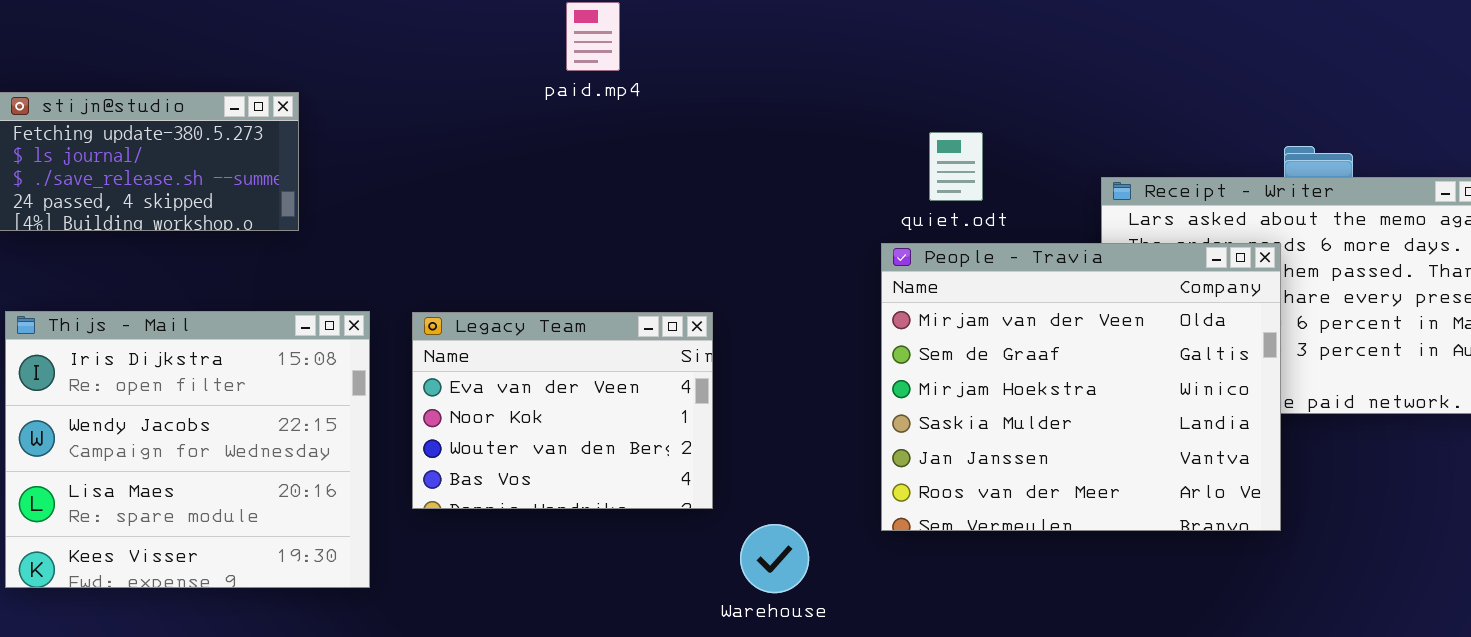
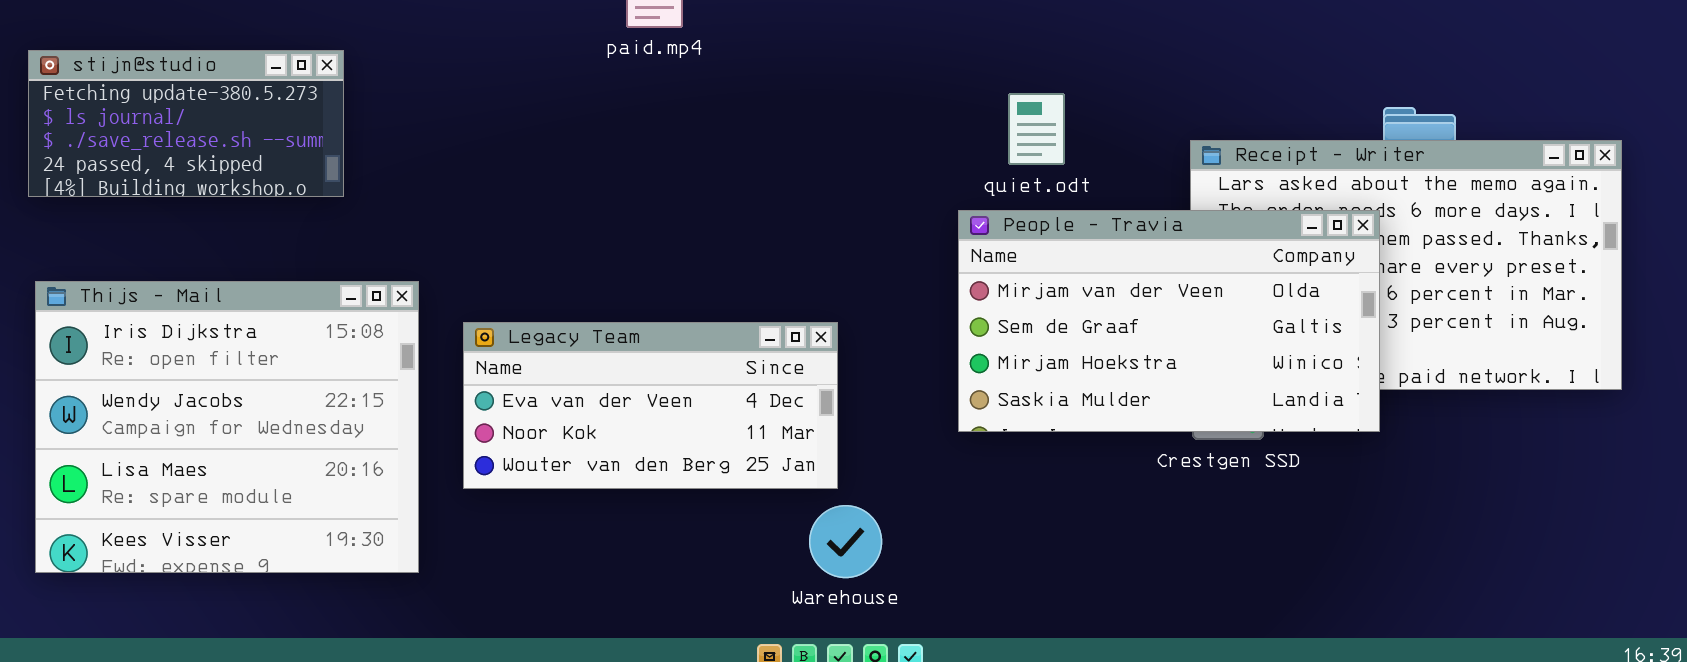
People - Travia: [881,243,1281,531] -> [958,210,1380,432], resized
Legacy Team: [412,312,713,509] -> [463,322,838,489], resized

